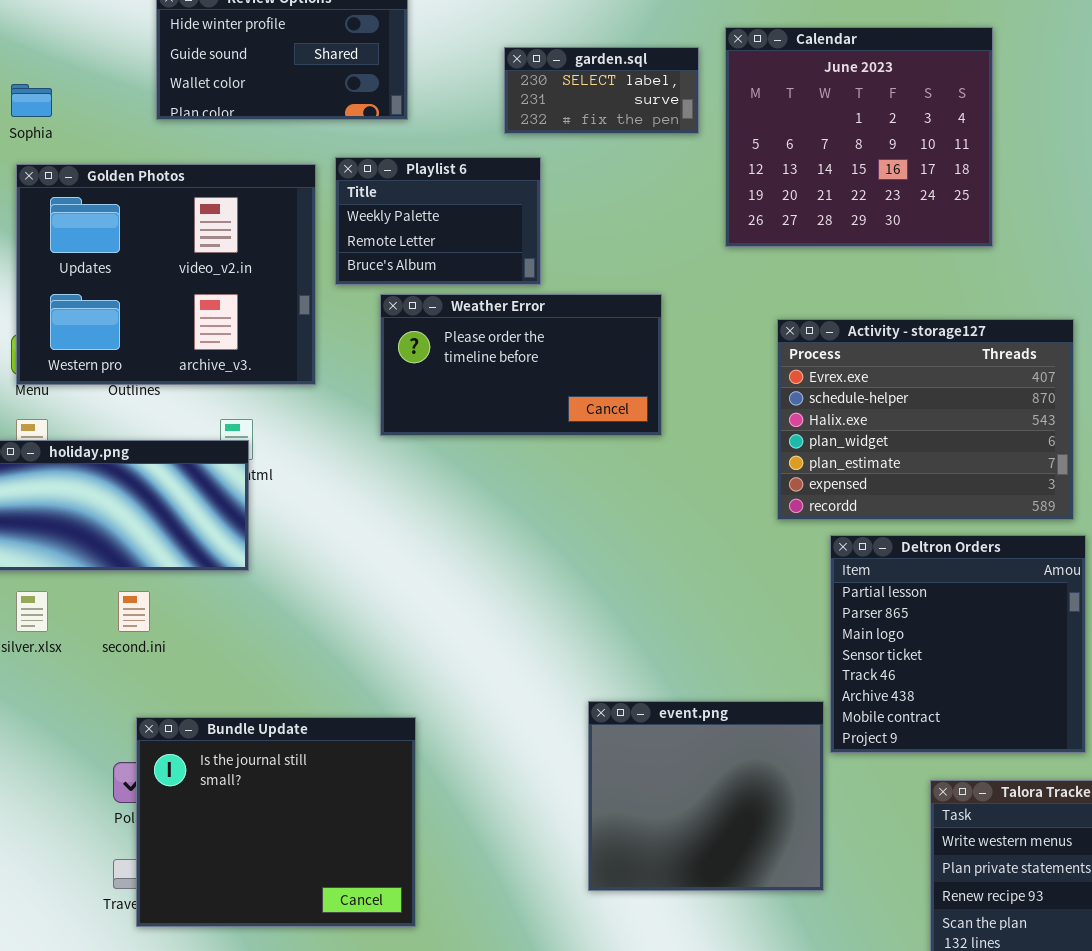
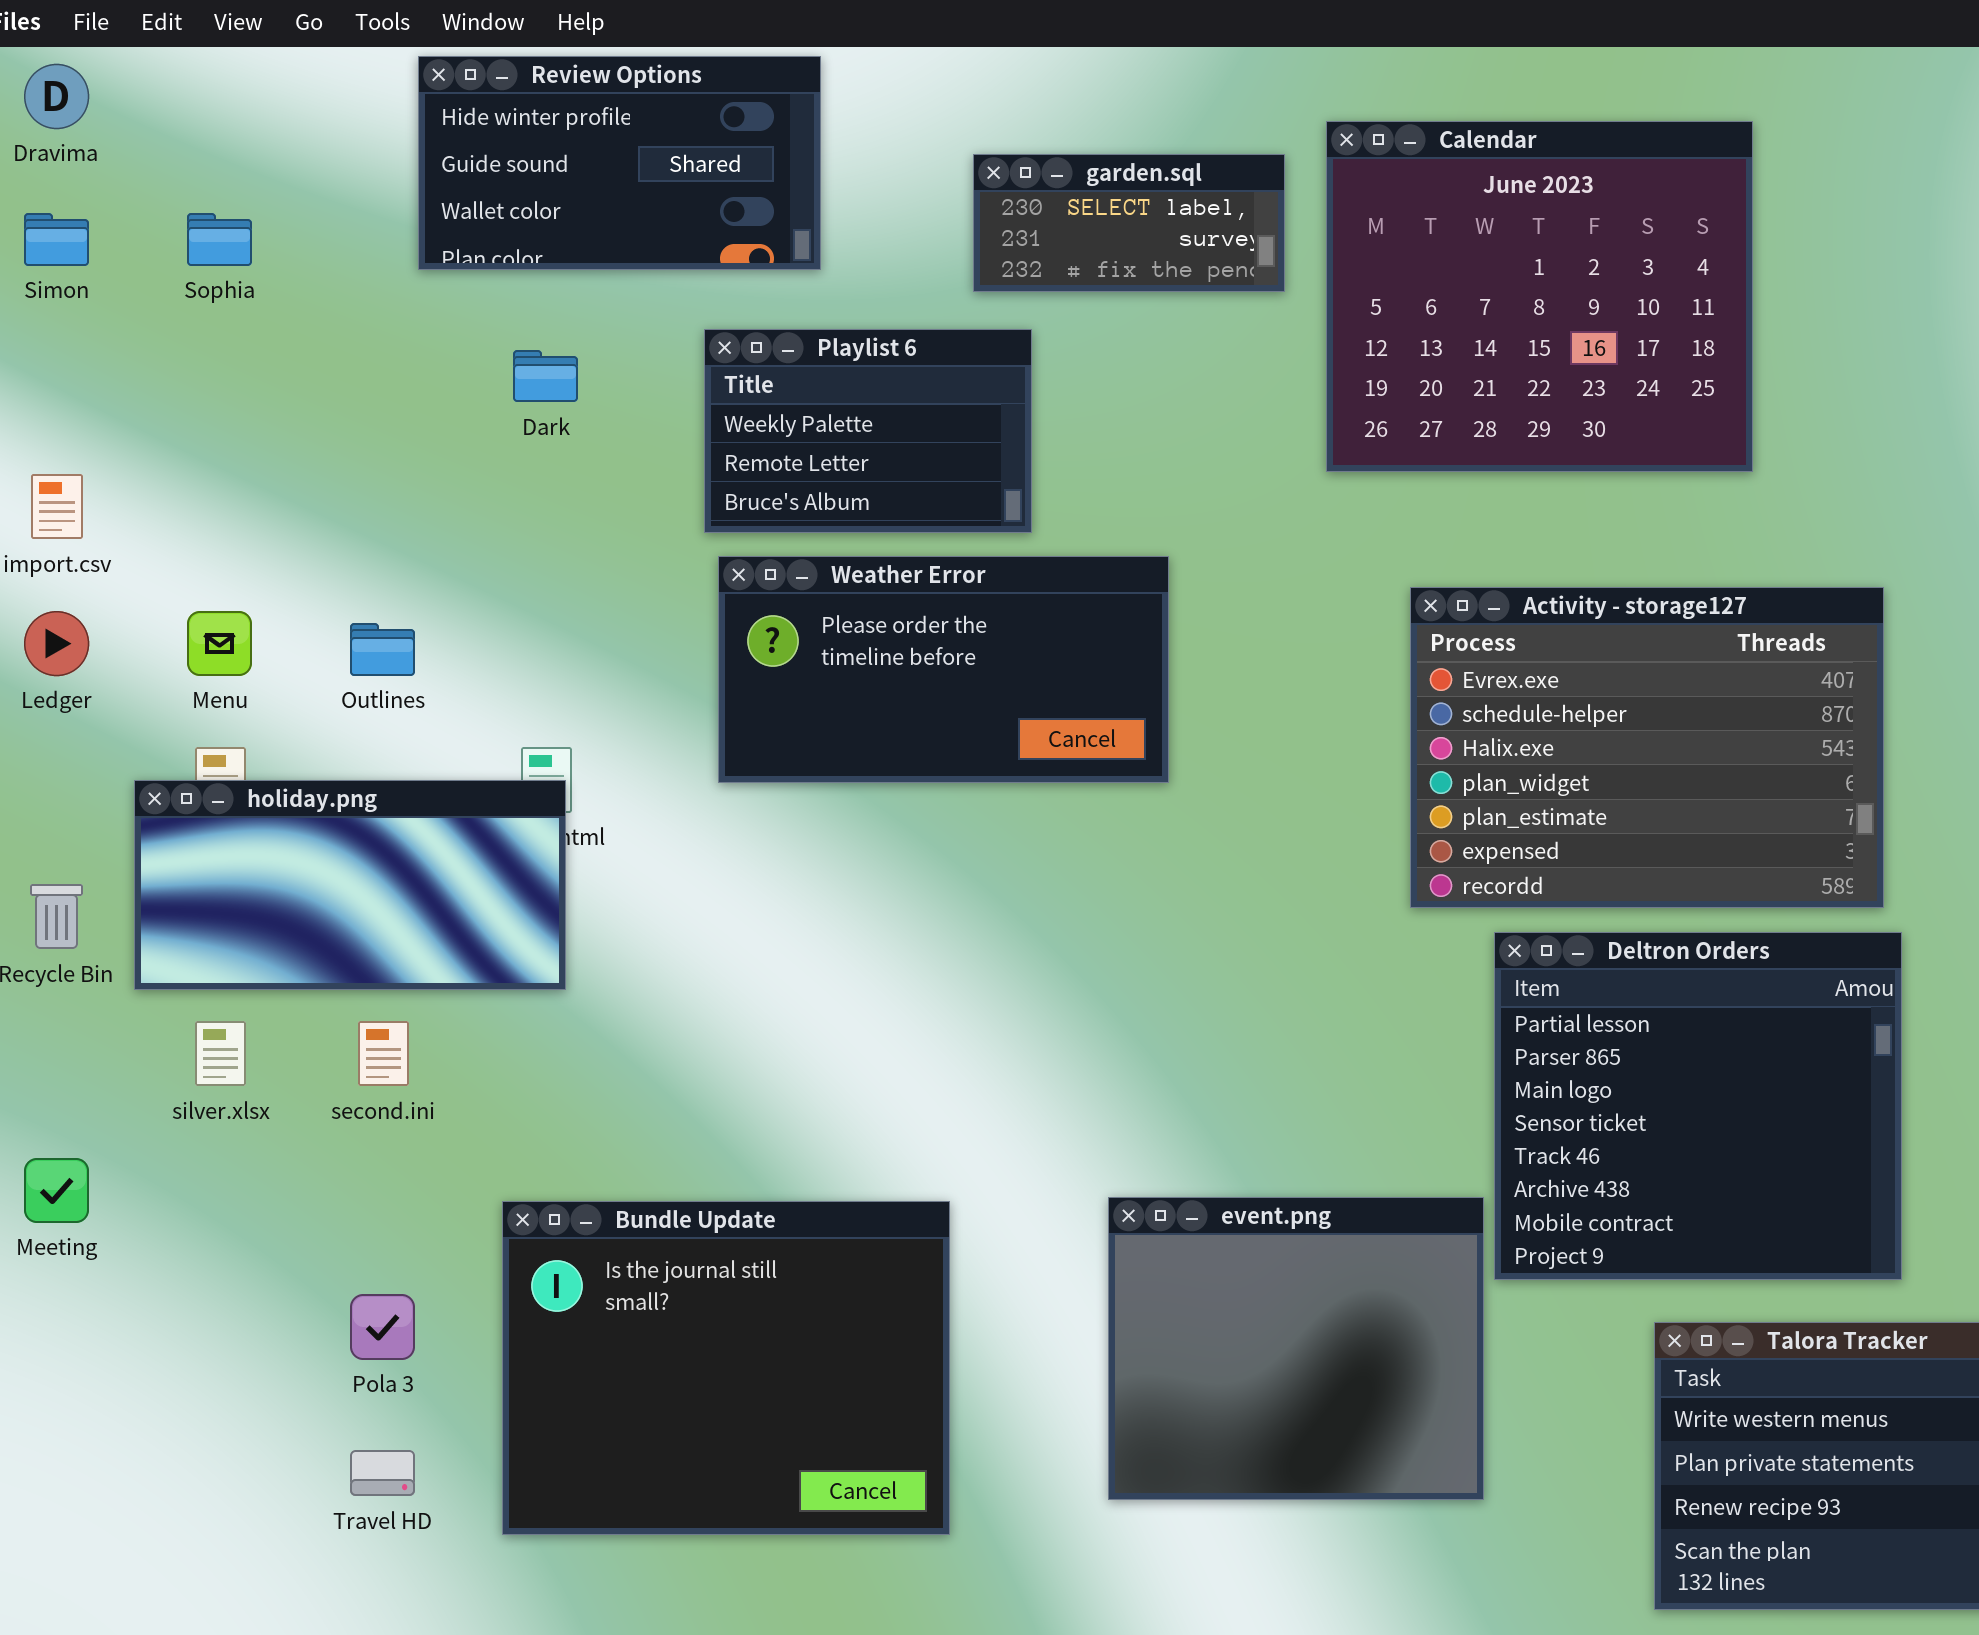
Golden Photos: [16,164,316,385] -> none, closed
Weather Error: [380,294,662,436] -> [718,556,1169,783], moved
Bundle Update: [136,717,416,927] -> [502,1201,950,1535], moved

